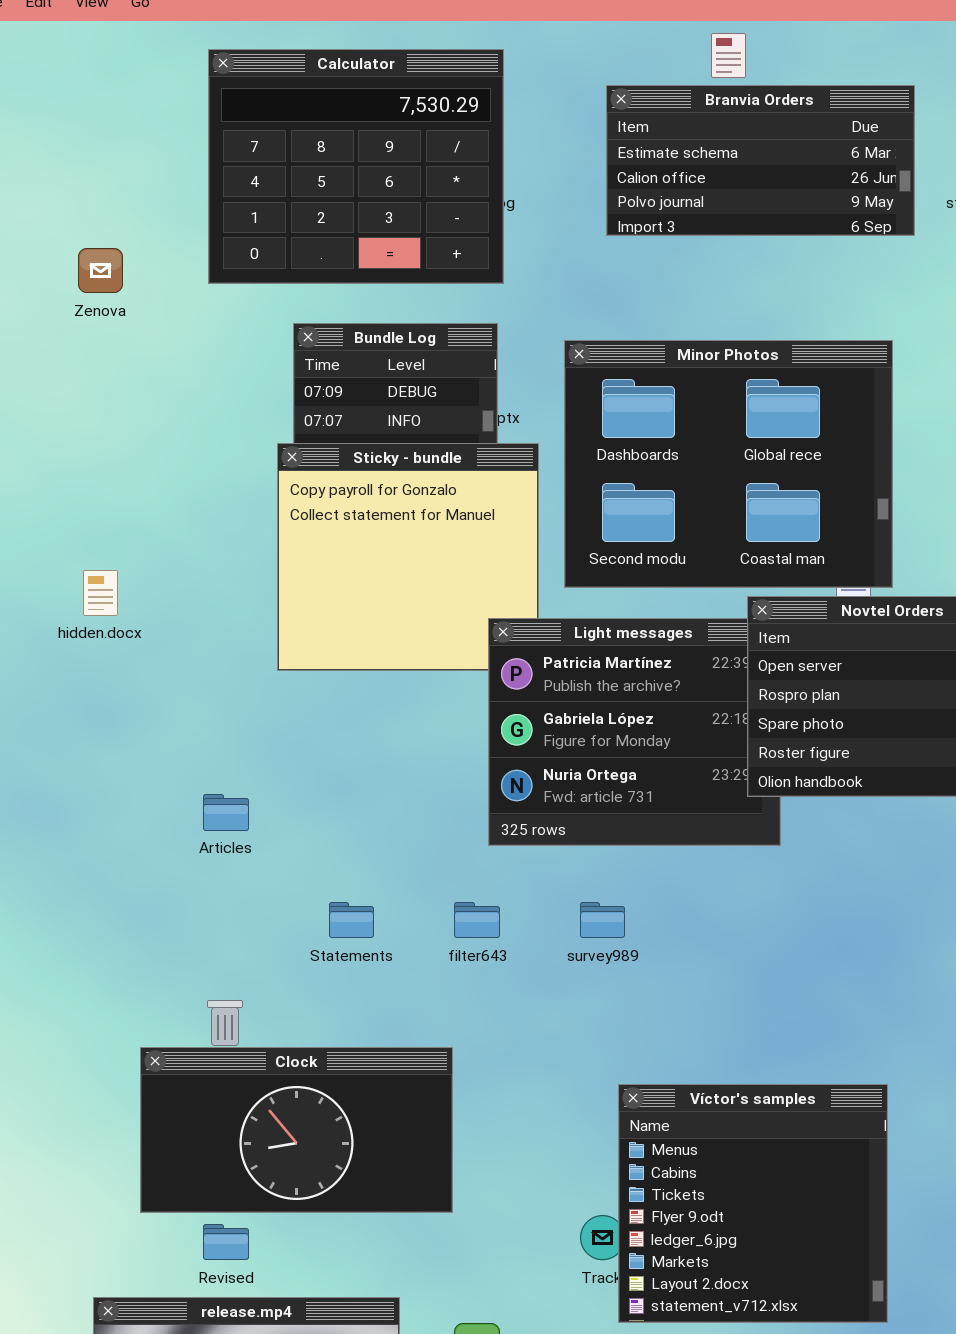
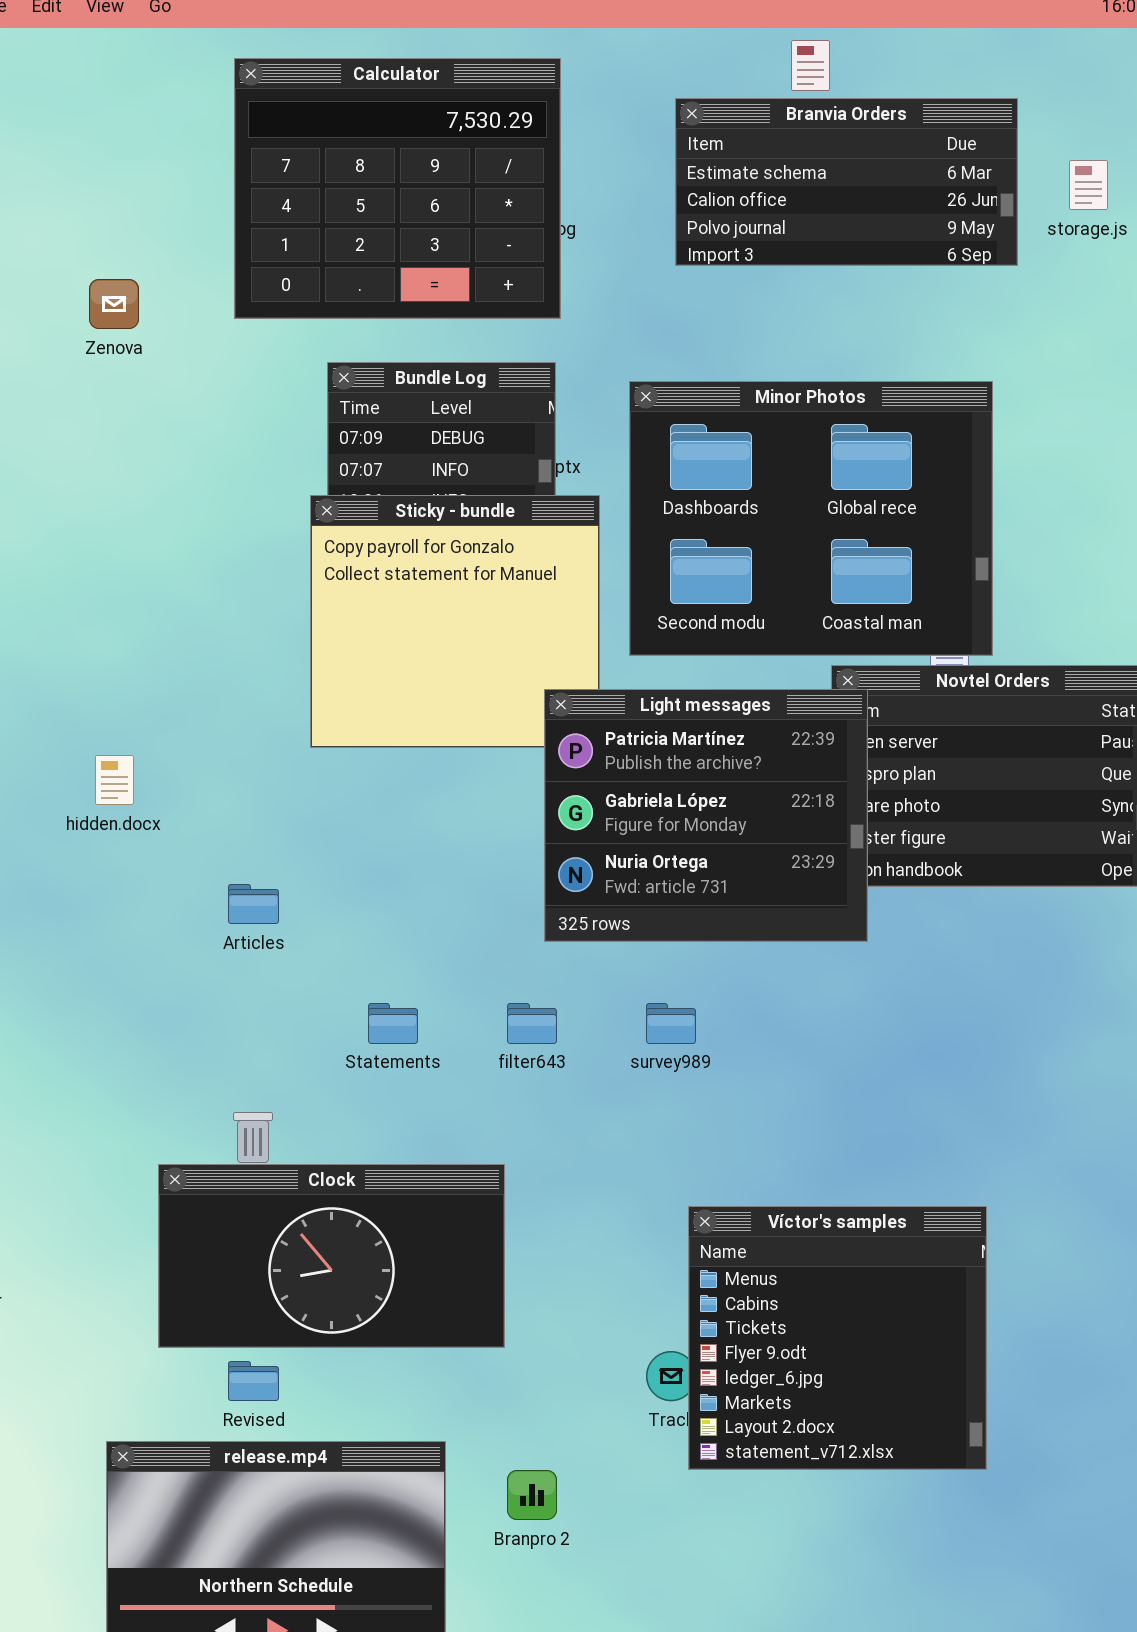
hidden.docx: [83,570,118,616] -> [95,755,134,805], moved
Light messages: [488,618,781,846] -> [544,689,868,942], raised

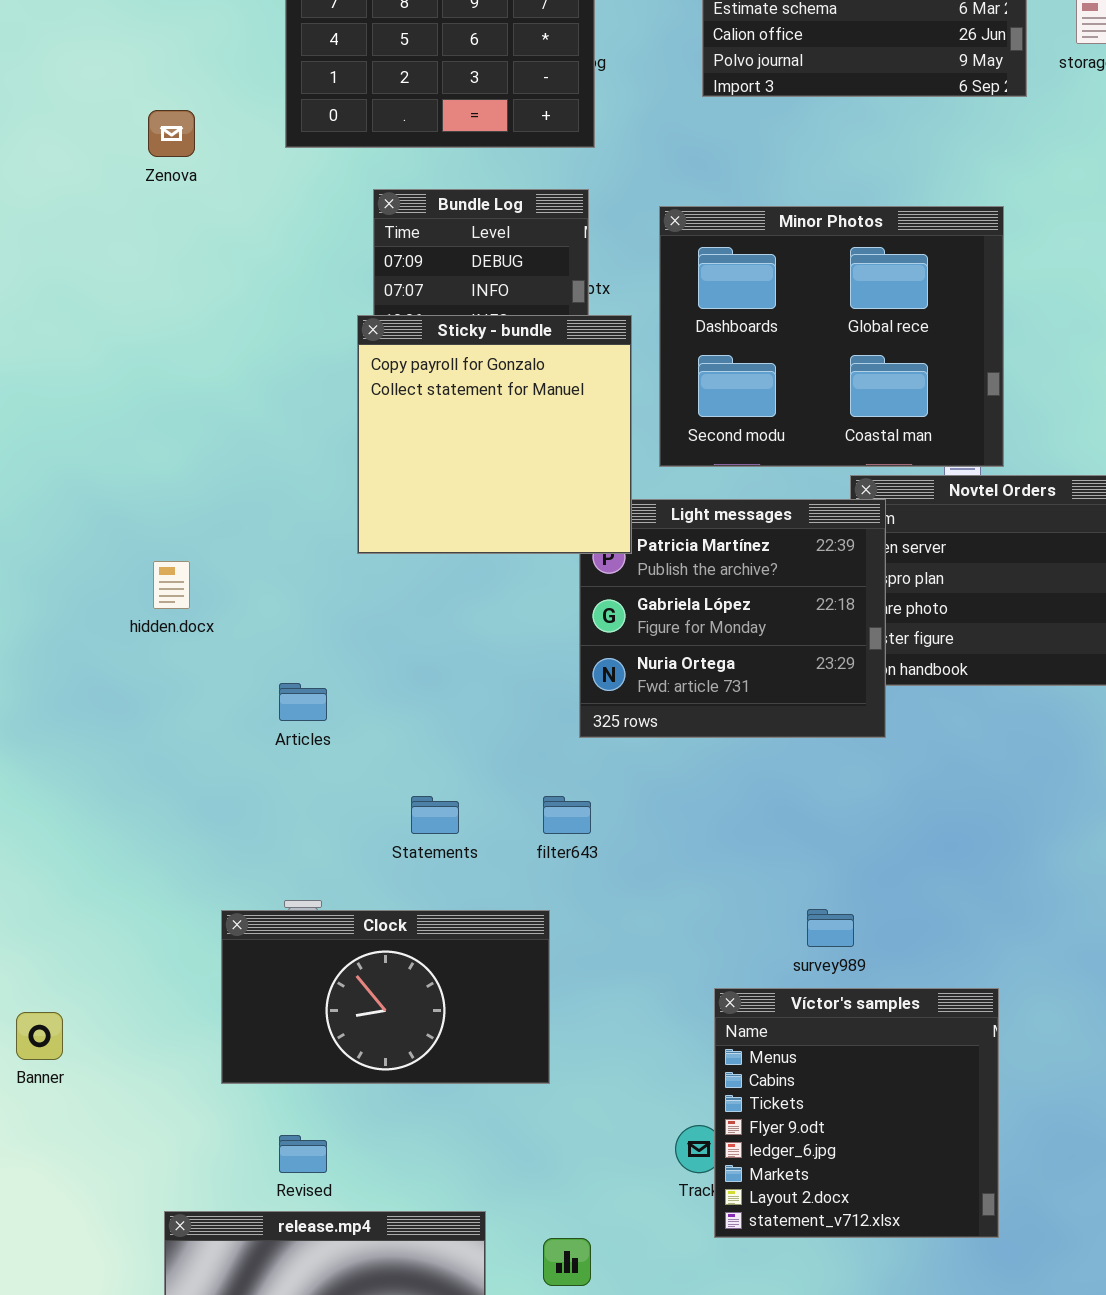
Sticky - bundle: [310,495,600,748] -> [357,315,632,554], raised
survey989: [646,1003,696,1044] -> [807,909,854,947], moved
Clock: [158,1164,505,1348] -> [221,910,550,1084], moved

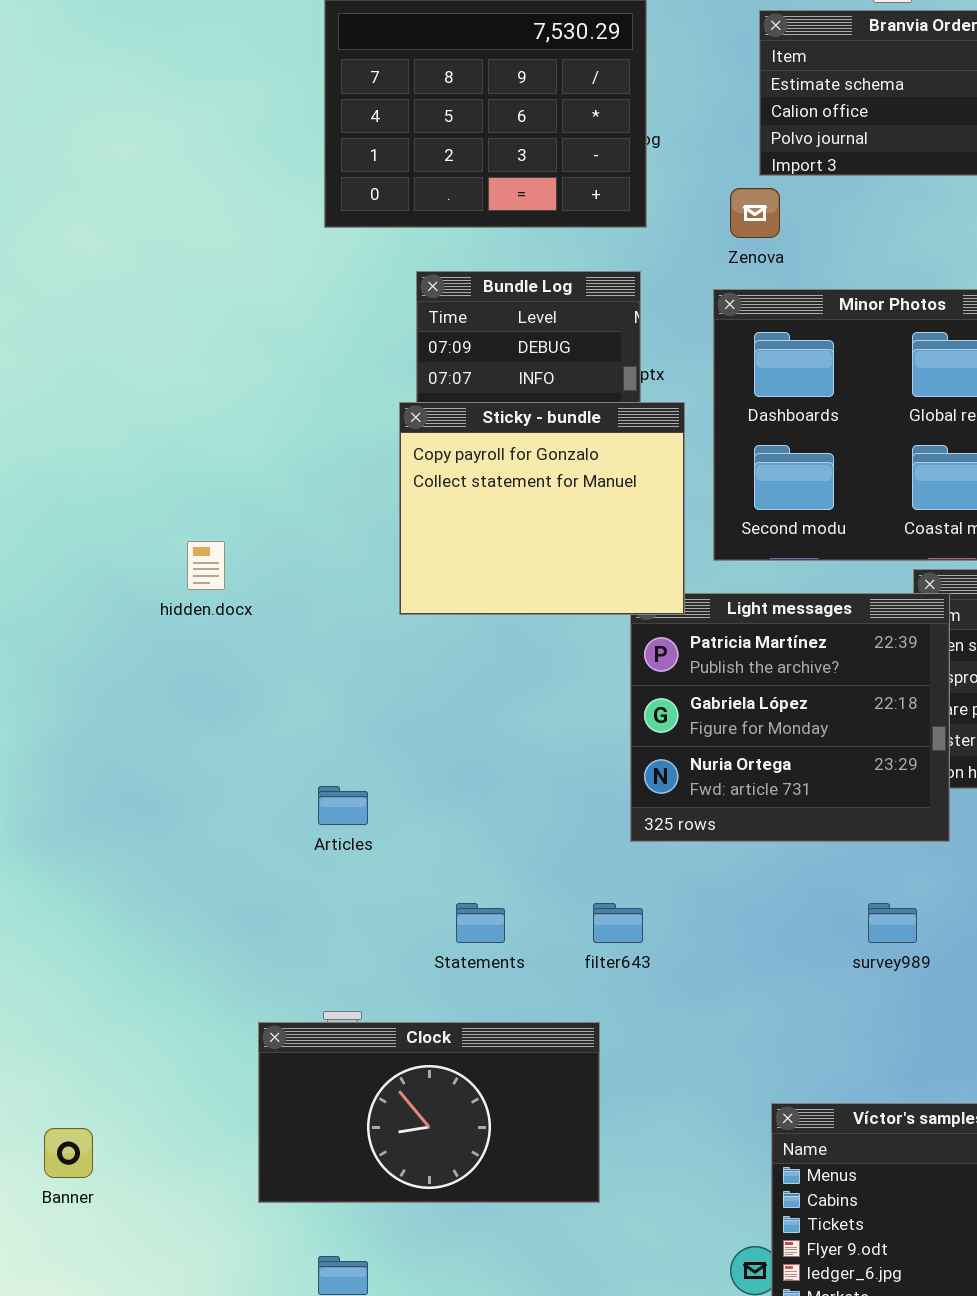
Zenova: [148,110,195,157] -> [730,188,780,238], moved
Sticky - bundle: [357,315,632,554] -> [399,402,685,615], resized
hidden.docx: [153,561,190,609] -> [187,541,225,590], moved
survey989: [807,909,854,947] -> [868,903,917,943], moved

